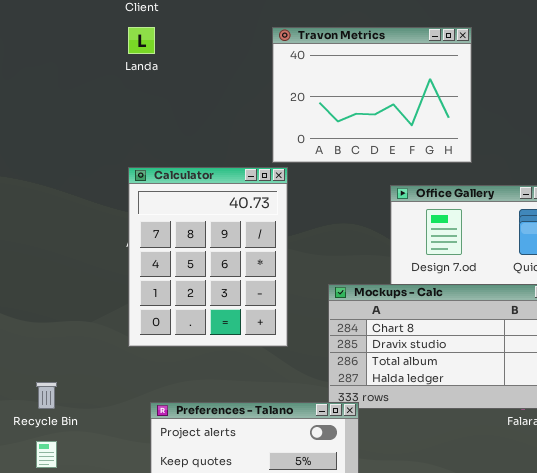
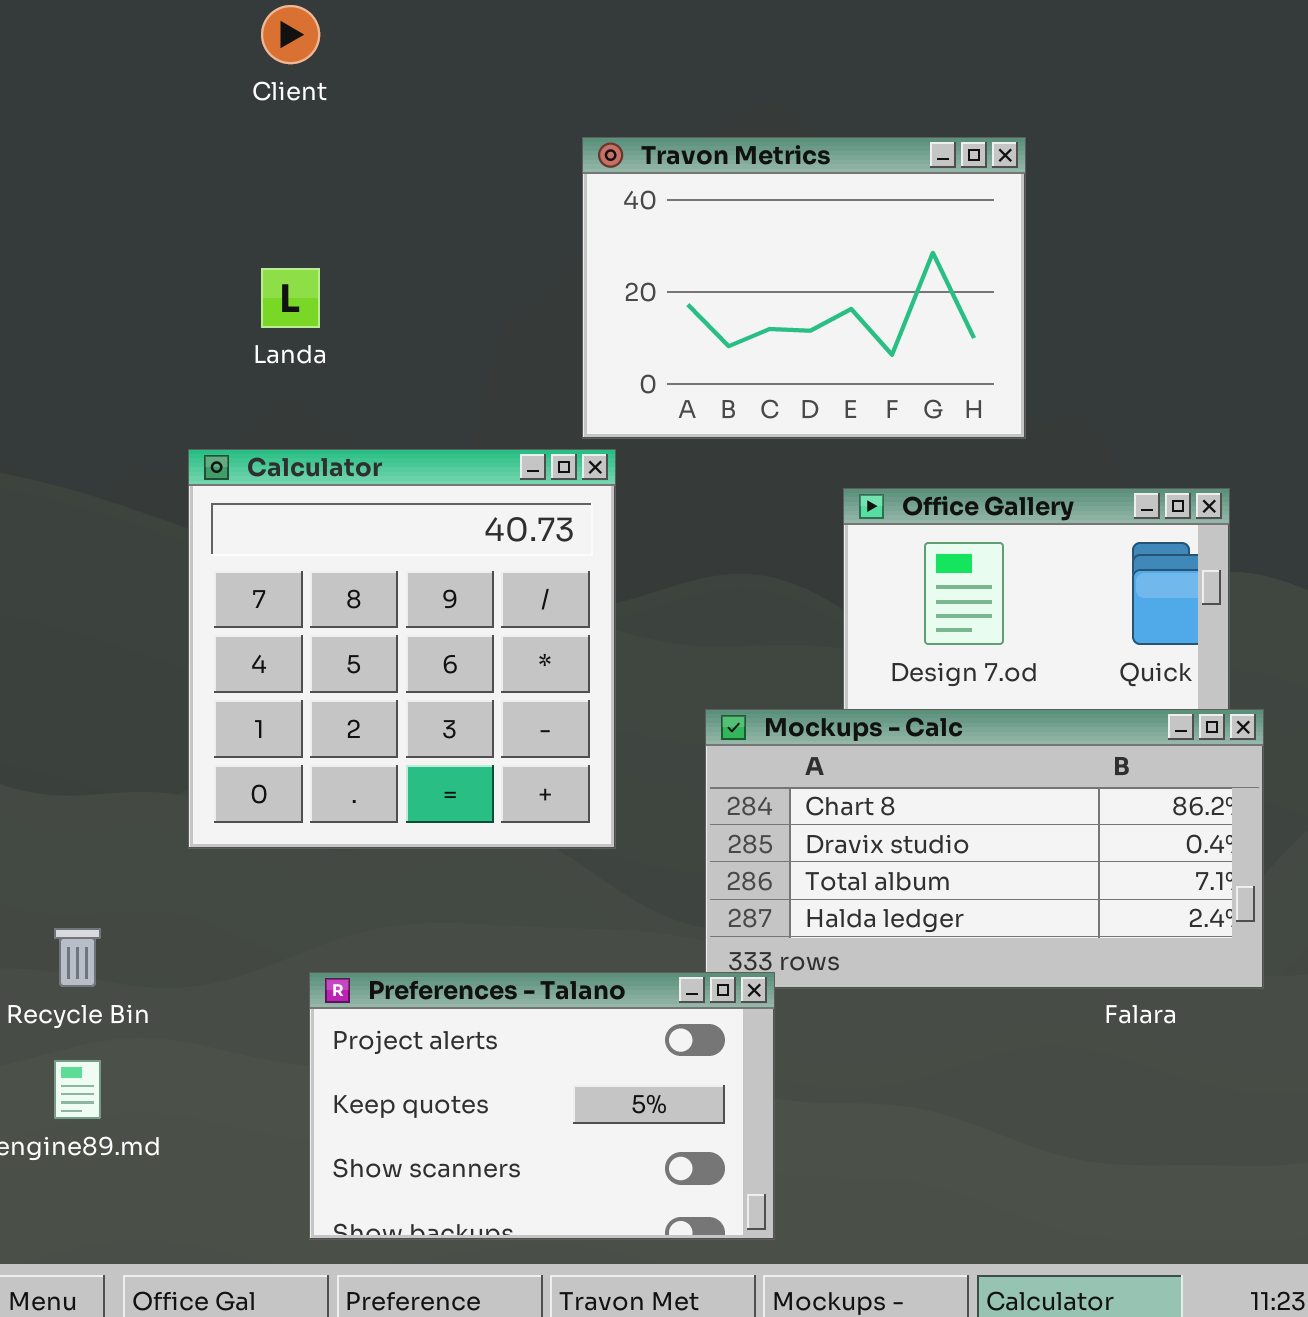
Landa: [128,27,155,54] -> [261,268,320,328], moved
Calculator: [128,167,288,347] -> [188,449,616,849], resized

